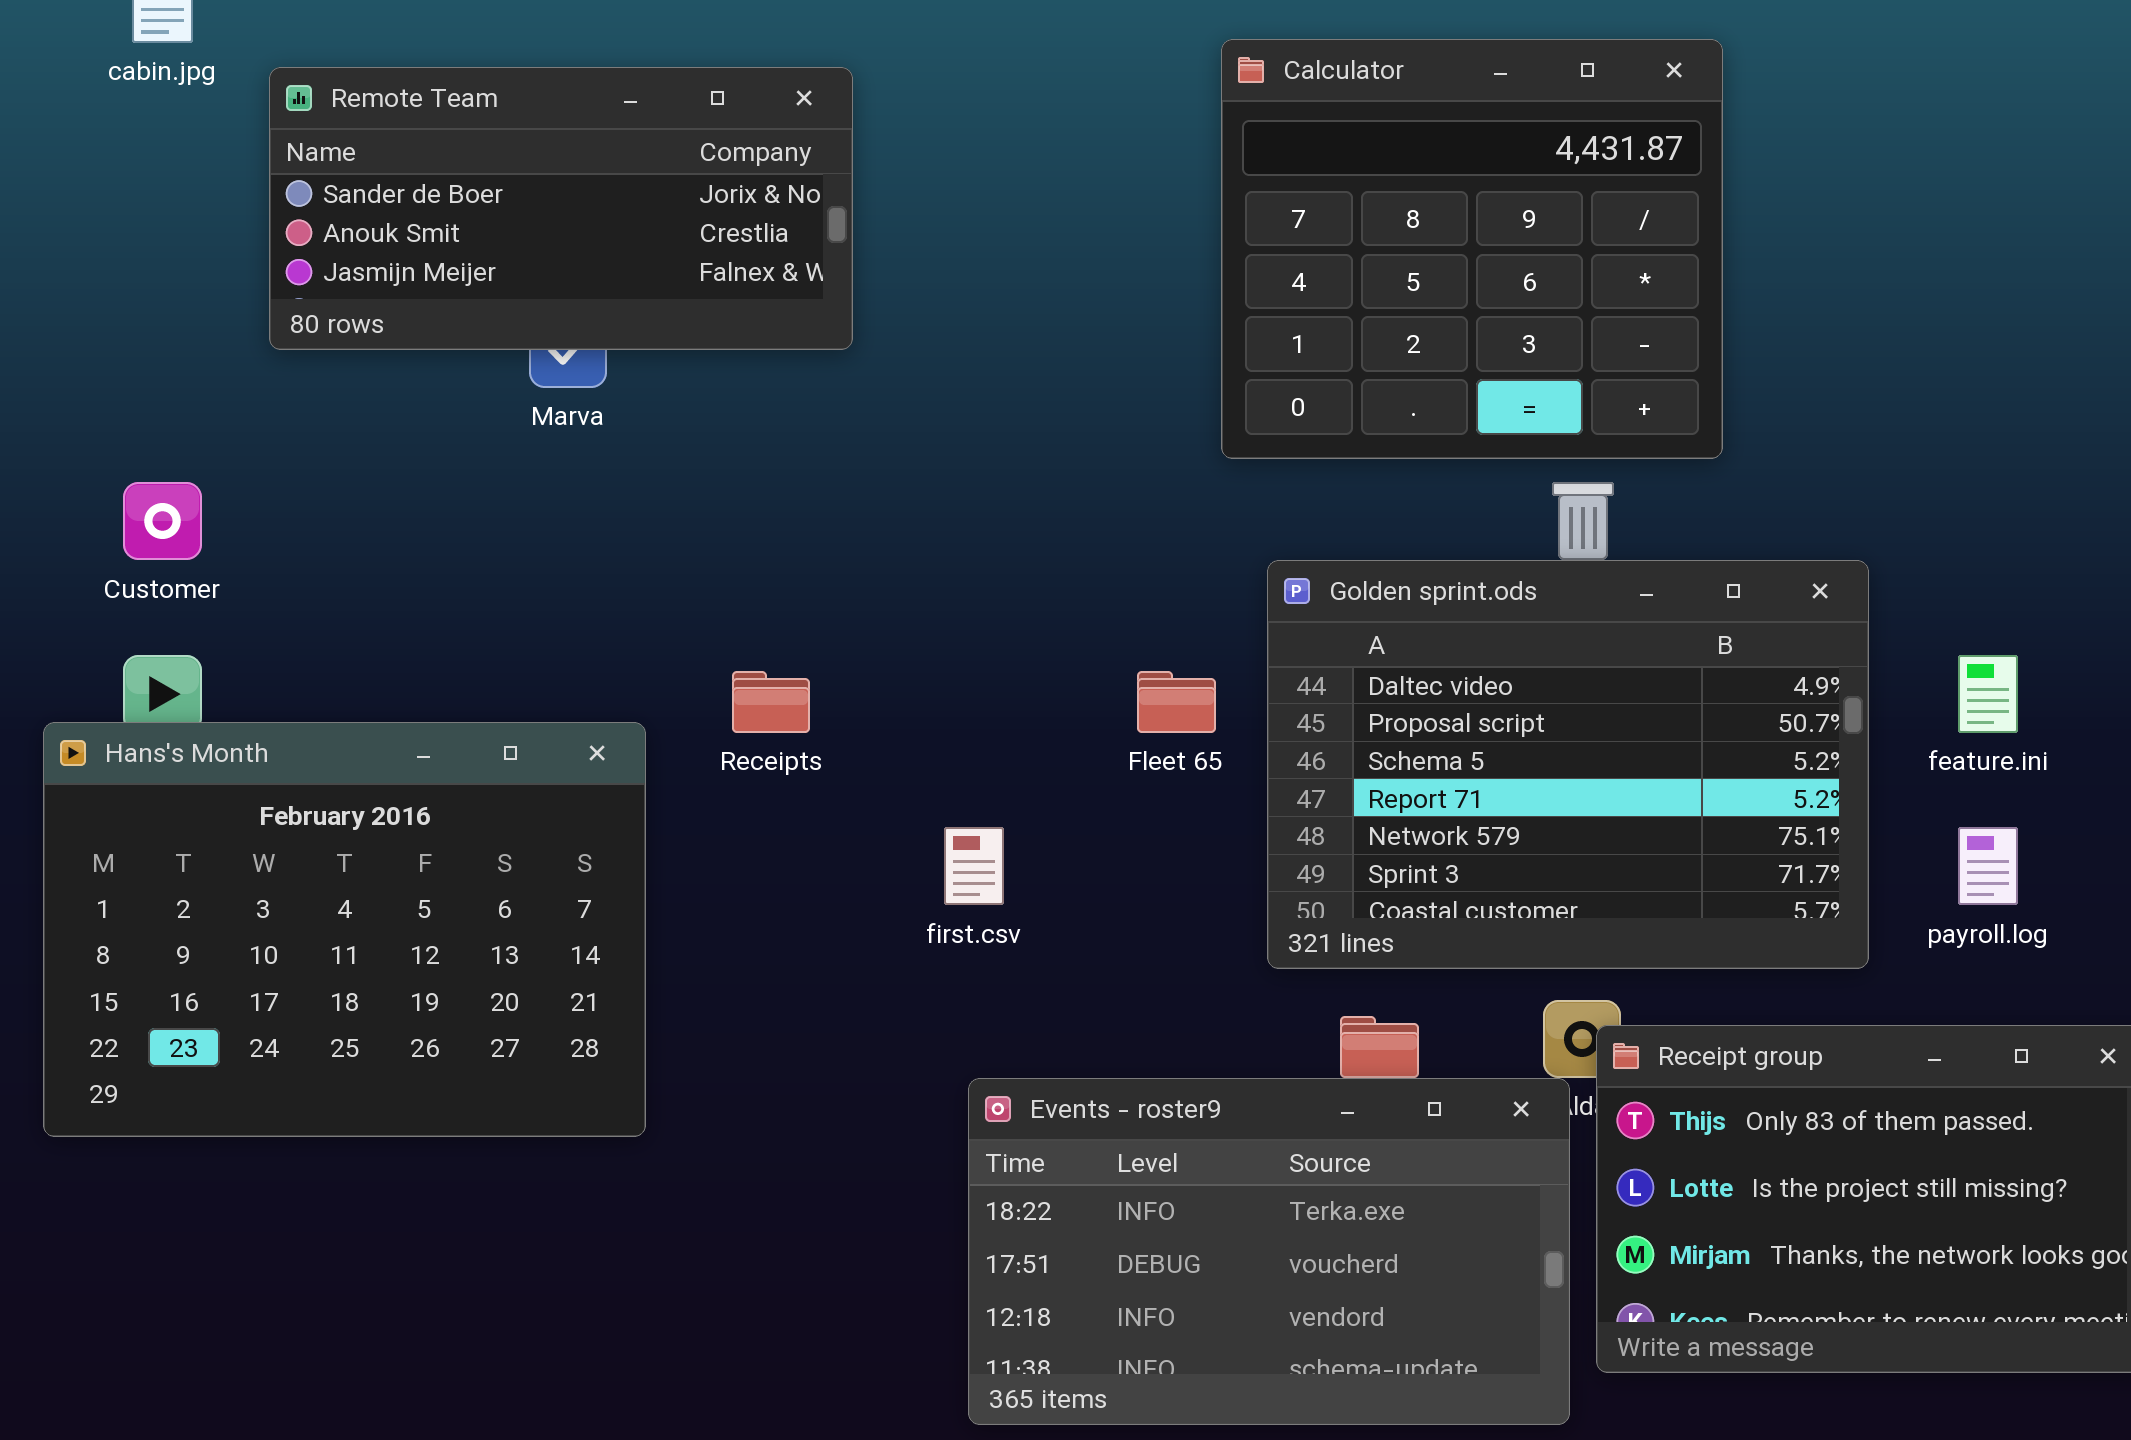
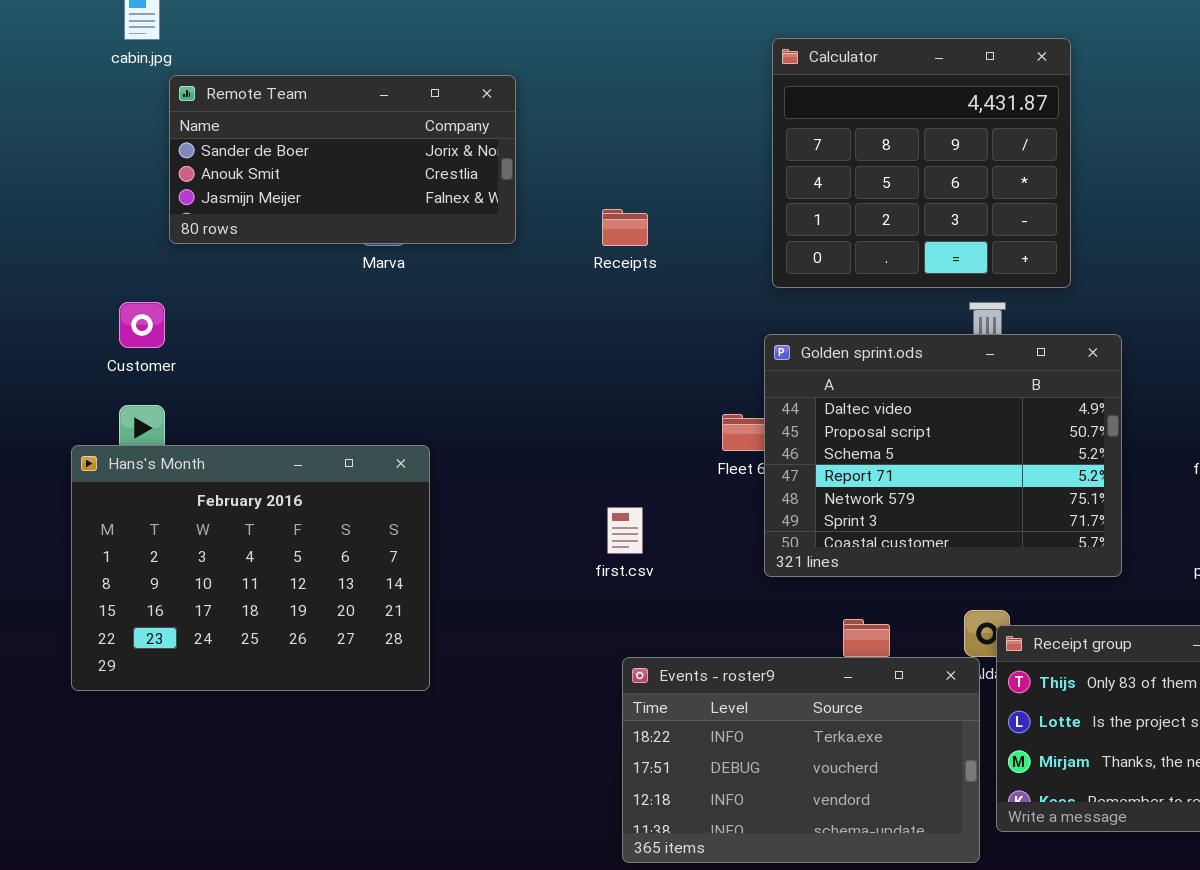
Remote Team: [269,67,853,350] -> [169,75,516,244], moved
Golden sprint.ods: [1267,560,1869,969] -> [764,334,1122,577], moved
Receipts: [732,671,810,733] -> [602,209,648,246], moved

